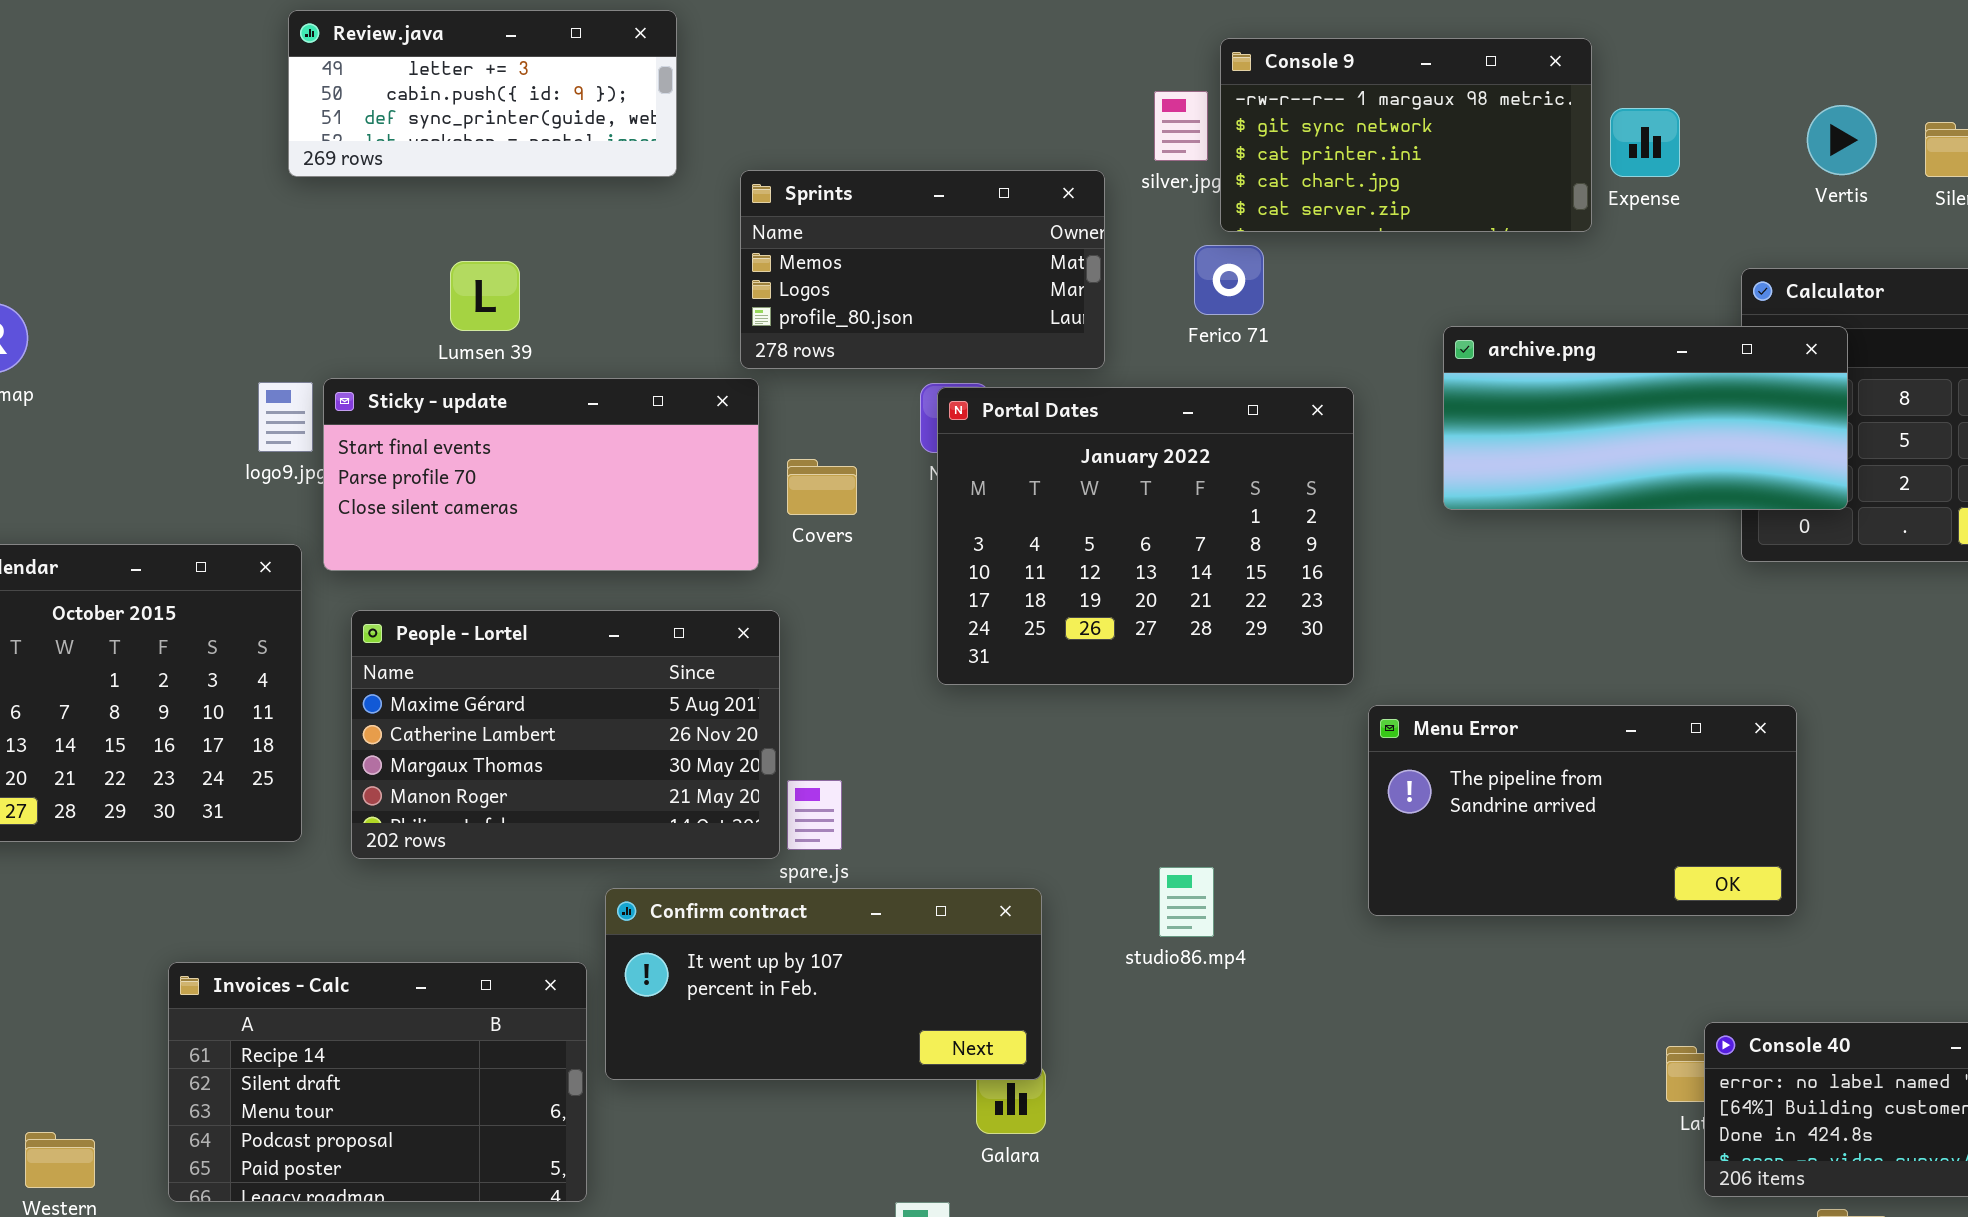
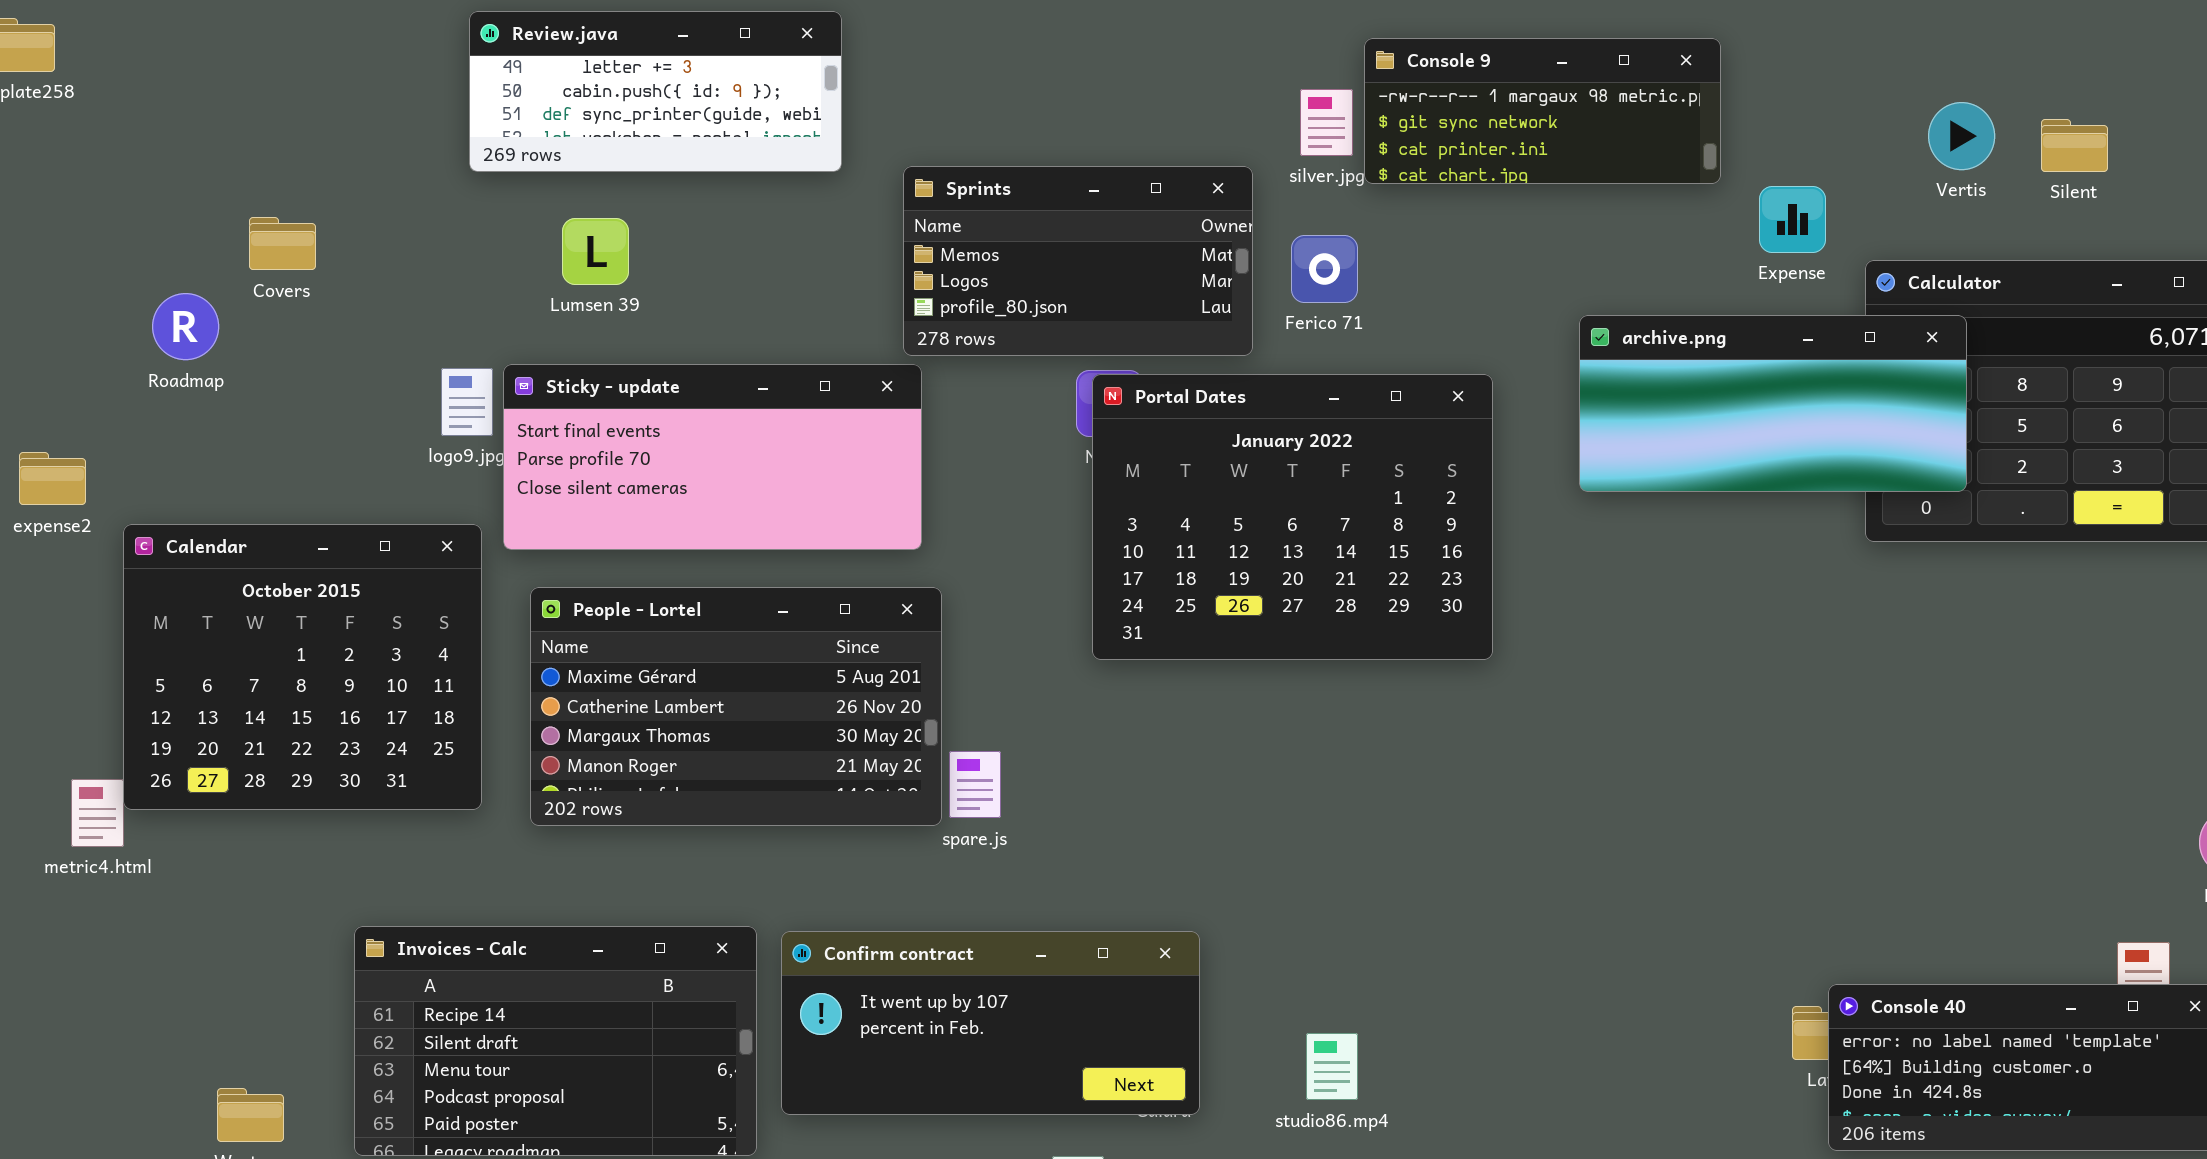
Console 9: [1220,38,1592,232] -> [1364,38,1721,184], resized
Expense: [1610,108,1680,177] -> [1759,186,1826,253], moved
Ferico 71: [1194,245,1264,315] -> [1291,235,1358,303], moved
Lumsen 39: [450,261,520,331] -> [562,218,629,285], moved
Covers: [787,459,857,515] -> [249,217,316,270], moved
Menu Error: [1368,705,1797,916] -> none, closed
studio86.mp4: [1159,867,1214,937] -> [1306,1033,1358,1100], moved
Confirm contract: [605,888,1042,1080] -> [781,931,1200,1115], moved

